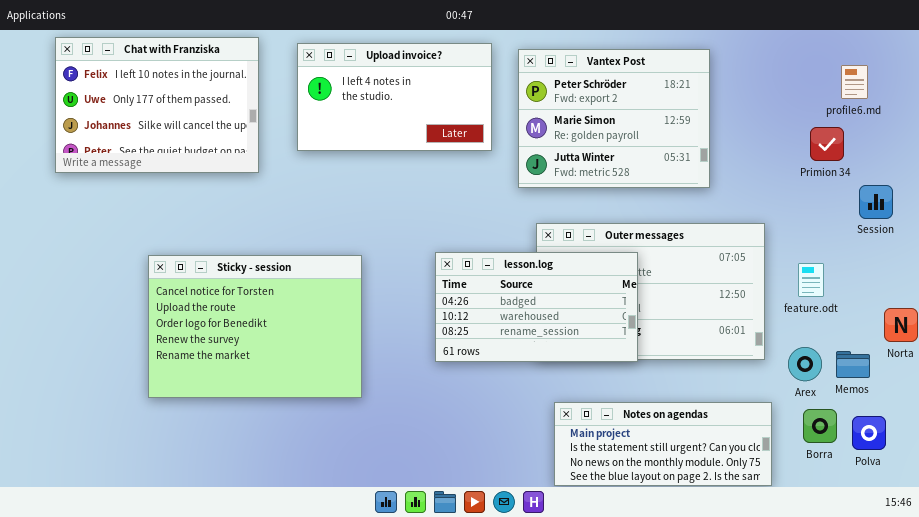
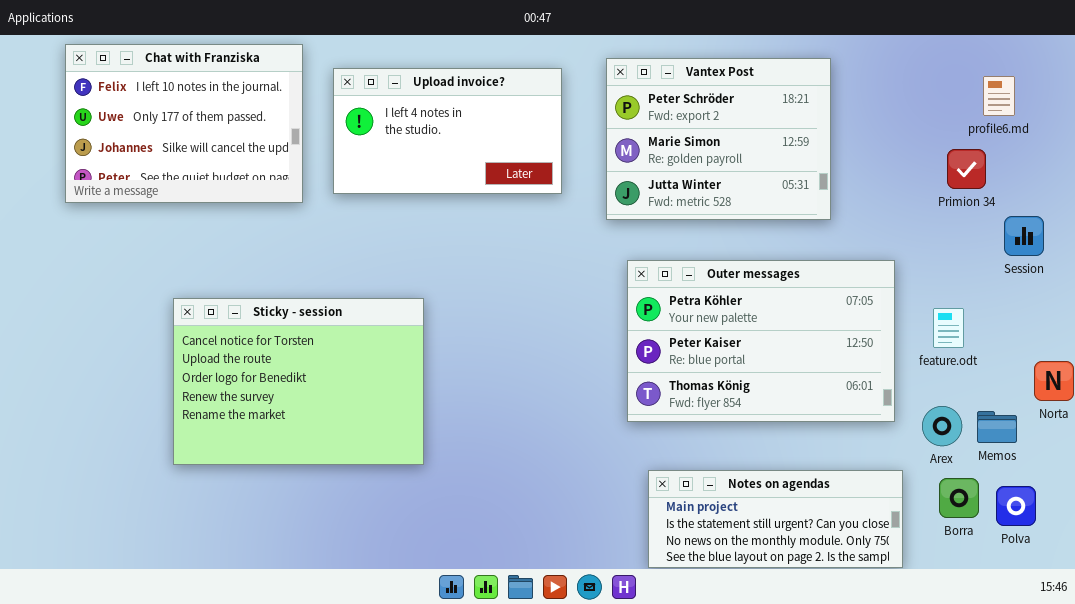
Upload invoice?: [297,43,492,151] -> [333,68,562,194], moved
lesson.log: [435,252,638,362] -> none, closed

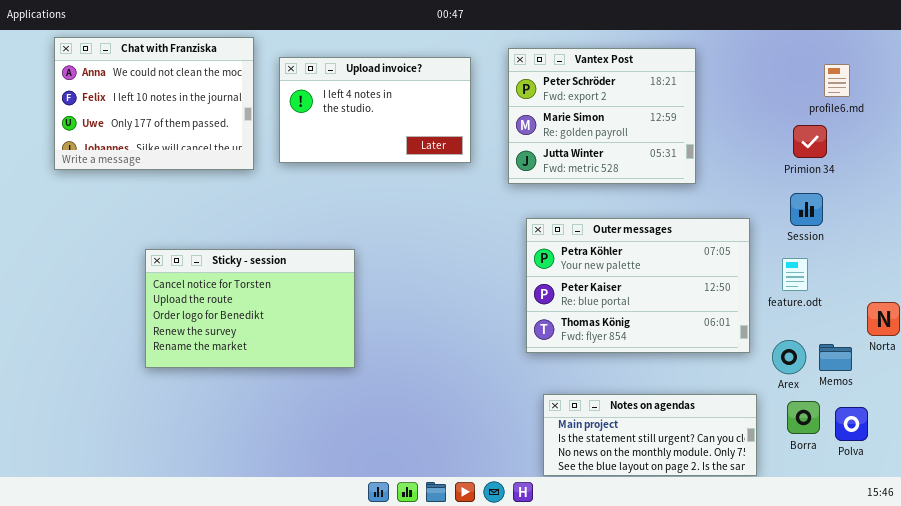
Chat with Franziska: [65,44,303,203] -> [54,37,254,170], scrolled up 1 row
Session: [1004,216,1044,256] -> [790,193,823,226], moved
Sticky - session: [173,298,424,465] -> [145,249,355,368], resized

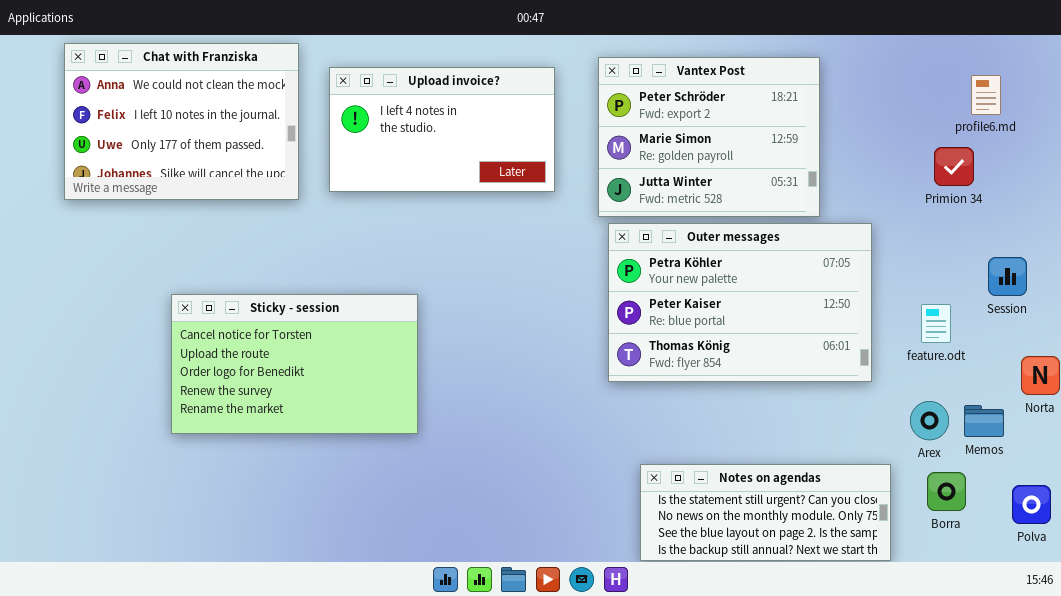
Session: [790,193,823,226] -> [988,257,1027,296], moved
Outer messages: [526,218,750,353] -> [608,223,872,382], moved
Notes on agendas: [543,394,757,476] -> [640,464,891,561], scrolled down 1 row
Polva: [835,407,868,441] -> [1012,485,1051,524], moved

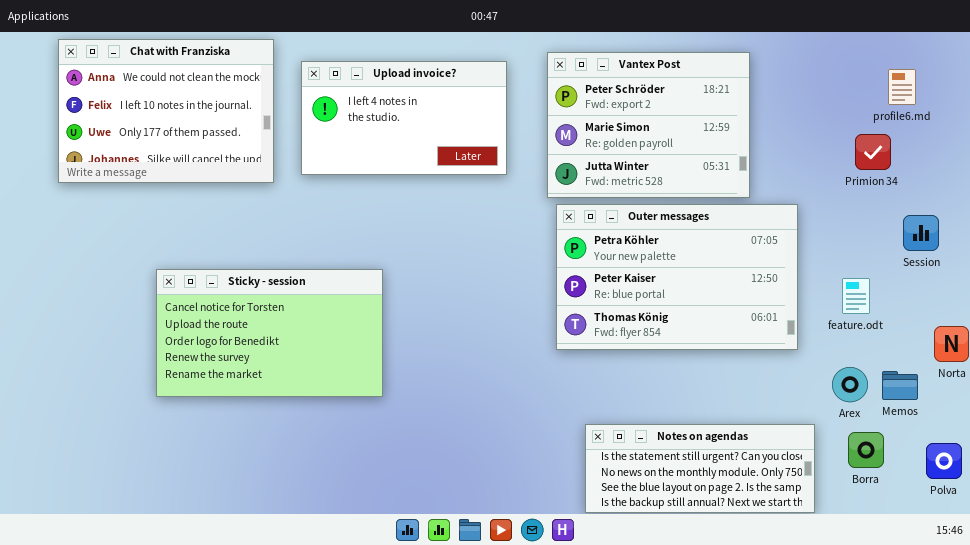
Session: [988,257,1027,296] -> [903,215,939,251], moved

